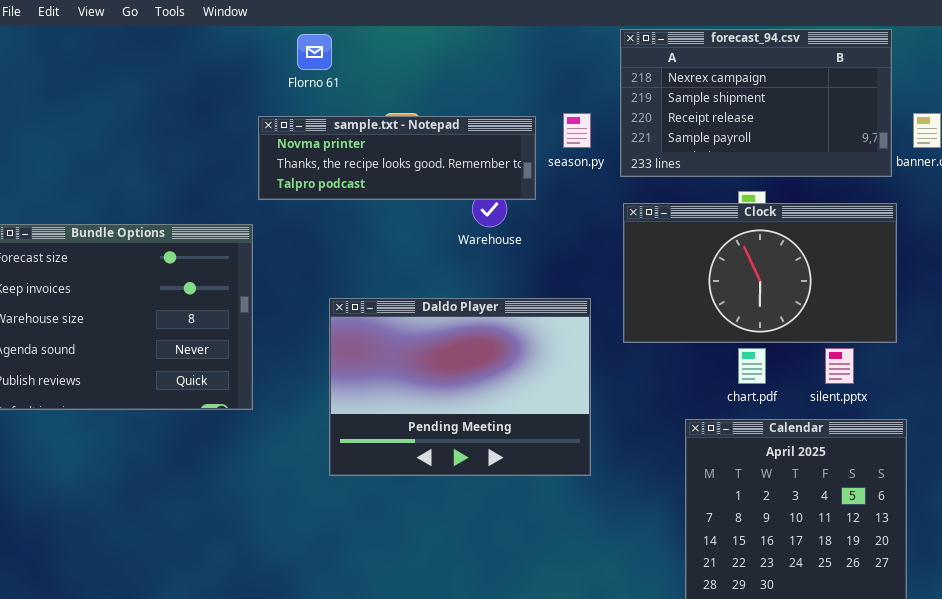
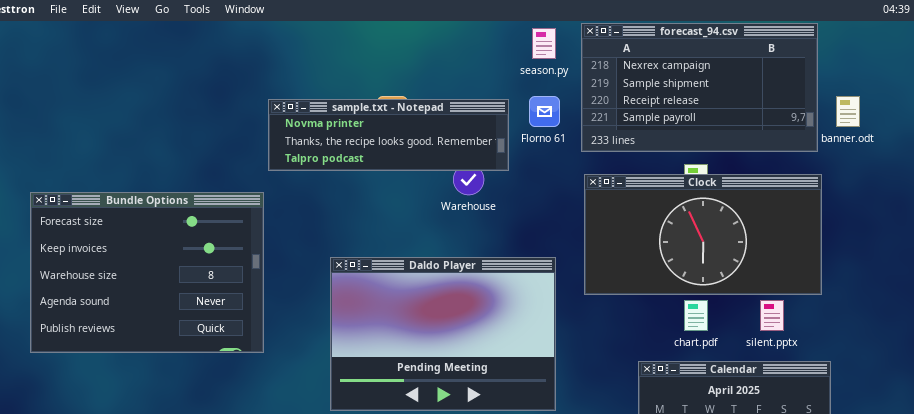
Florno 61: [297,34,332,70] -> [529,96,560,127], moved
season.py: [563,113,591,148] -> [532,28,556,59], moved

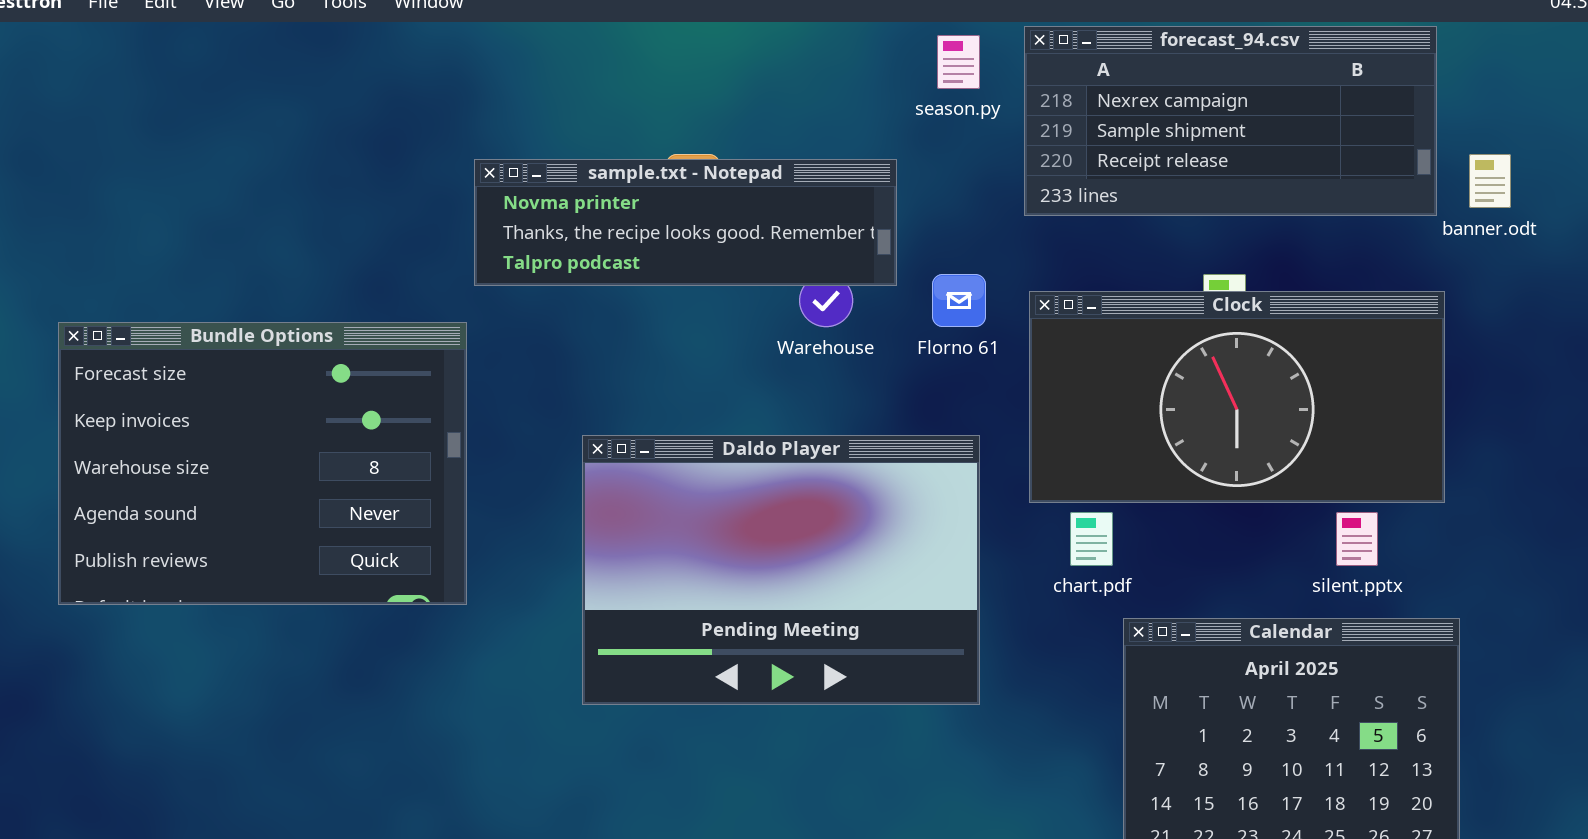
forecast_94.csv: [581,23,818,152] -> [1024,26,1437,216], resized
Florno 61: [529,96,560,127] -> [932,274,986,327], moved
chart.pdf: [684,300,708,331] -> [1070,512,1113,566], moved

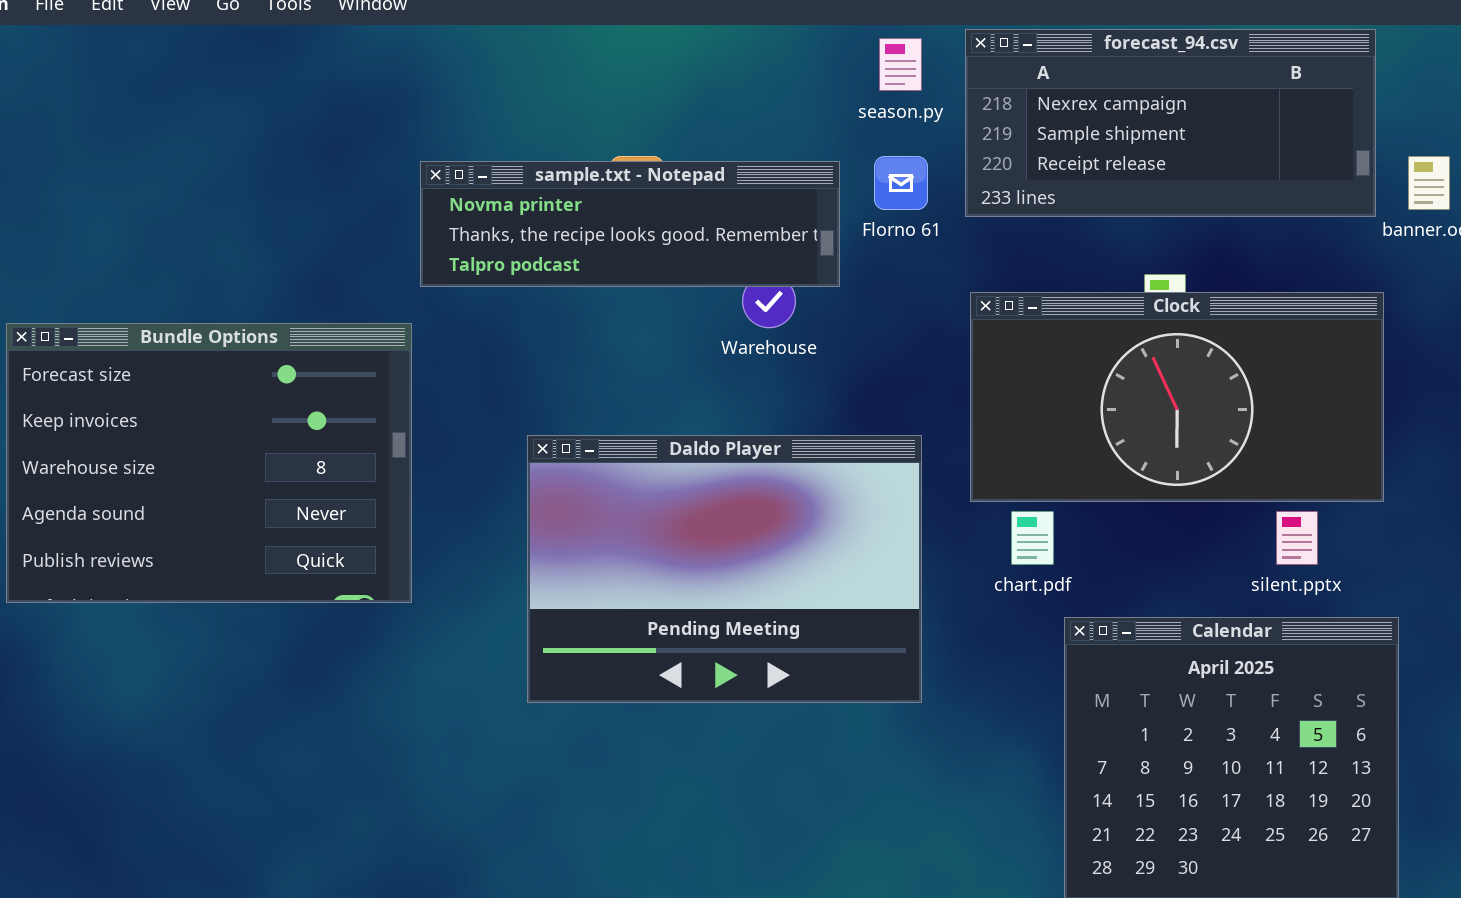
Florno 61: [932,274,986,327] -> [874,156,928,210], moved

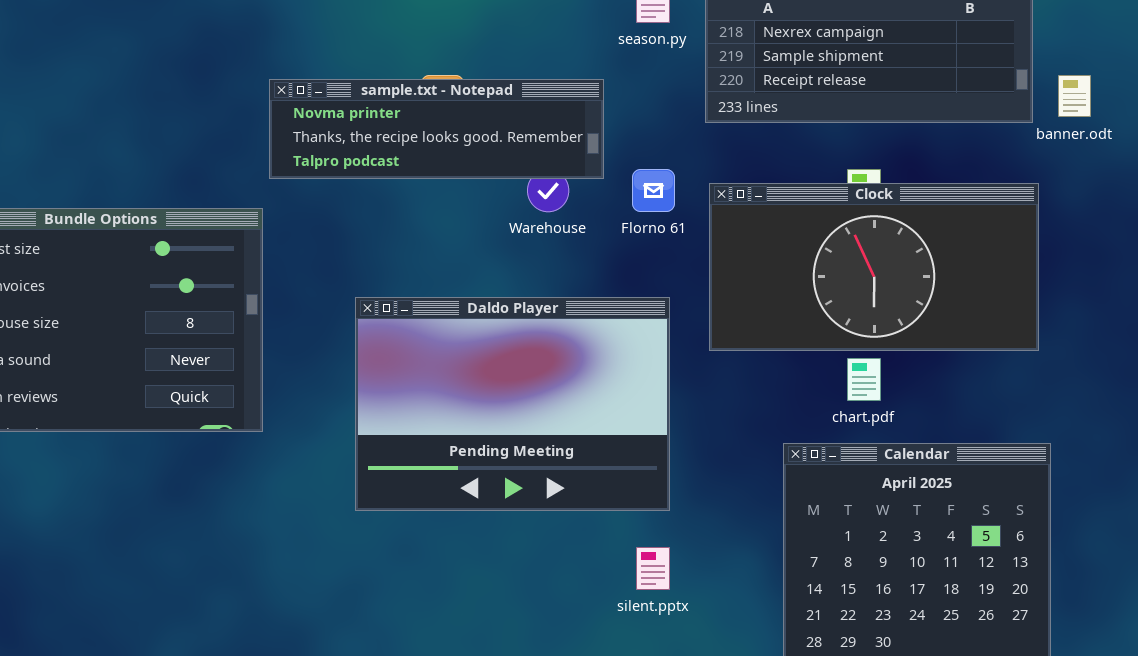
Florno 61: [874,156,928,210] -> [632,169,675,212], moved
chart.pdf: [1011,511,1054,565] -> [847,358,881,401], moved
silent.pptx: [1276,511,1318,565] -> [636,547,670,590], moved

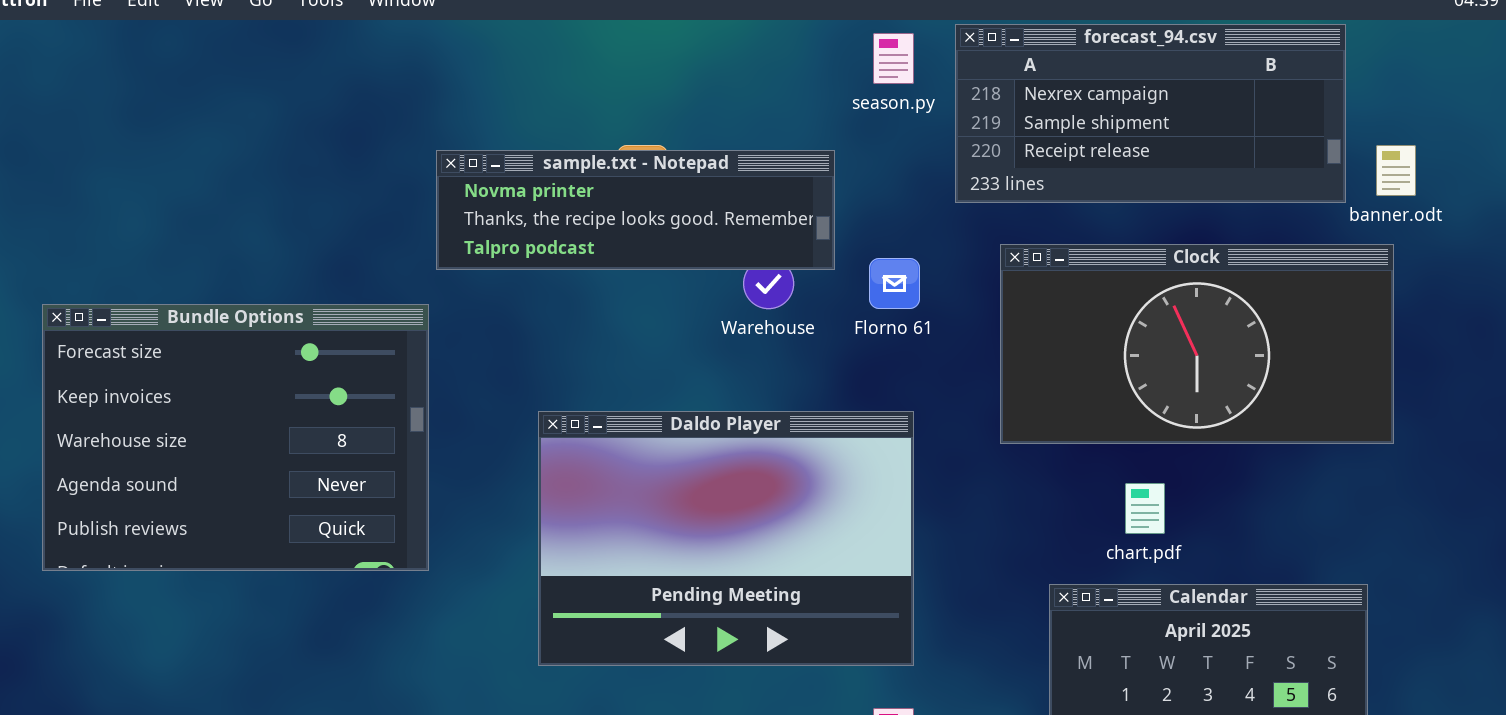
Clock: [709,183,1039,351] -> [1000,244,1394,444], moved

